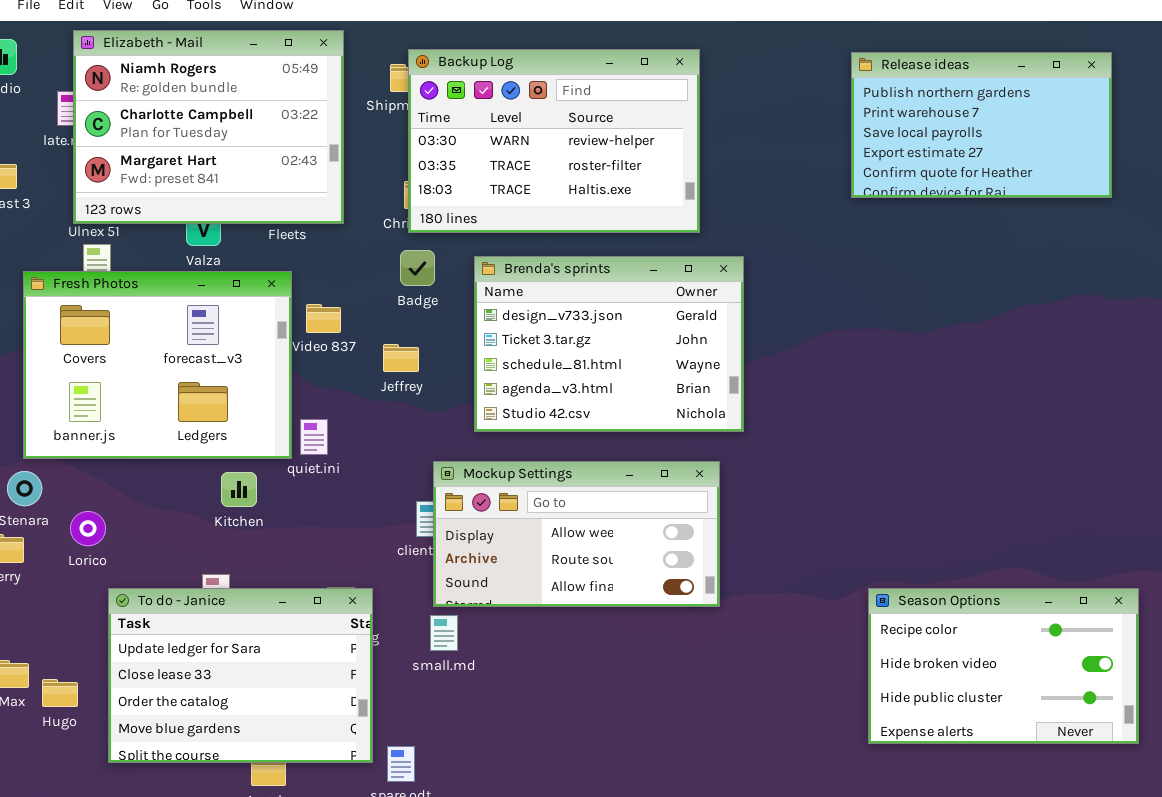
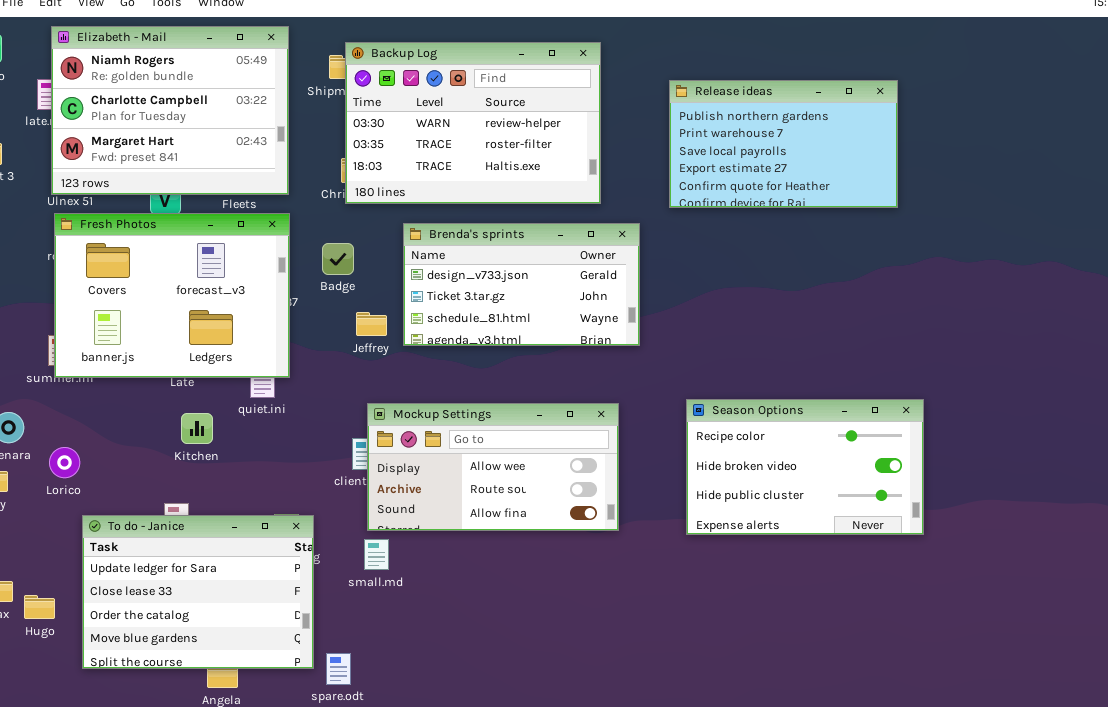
Release ideas: [851,52,1112,198] -> [669,80,898,208], moved
Badge: [400,250,435,286] -> [322,243,354,275], moved
Brenda's sprints: [474,256,744,432] -> [403,223,640,346], resized
Fresh Photos: [23,271,292,459] -> [54,213,290,378], moved
Jeffrey: [383,344,419,372] -> [356,312,387,336], moved
Season Options: [868,588,1139,744] -> [686,399,924,535], moved

